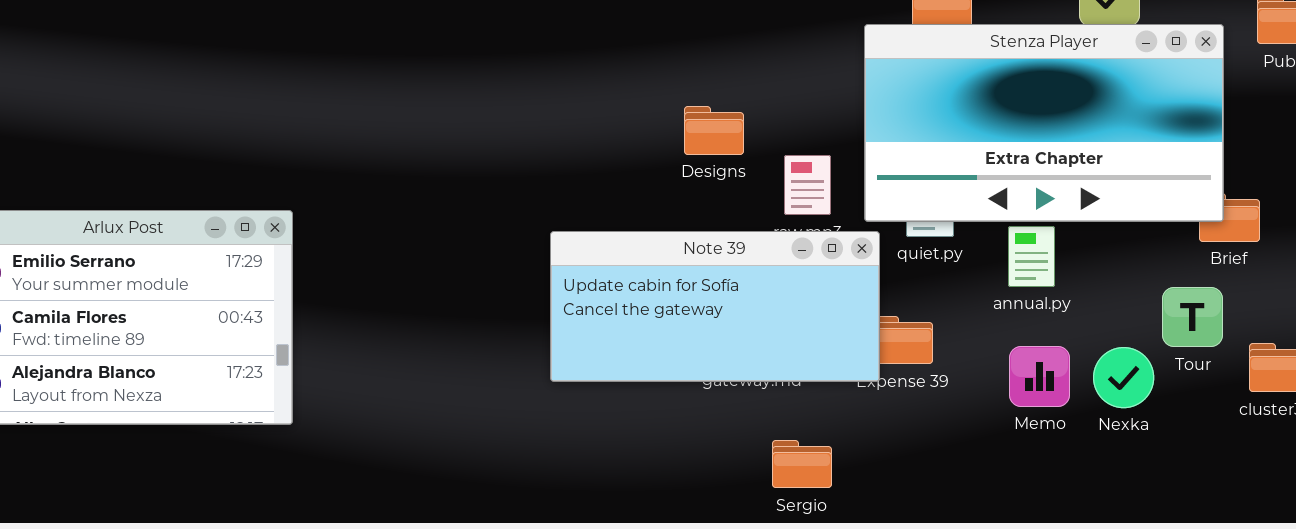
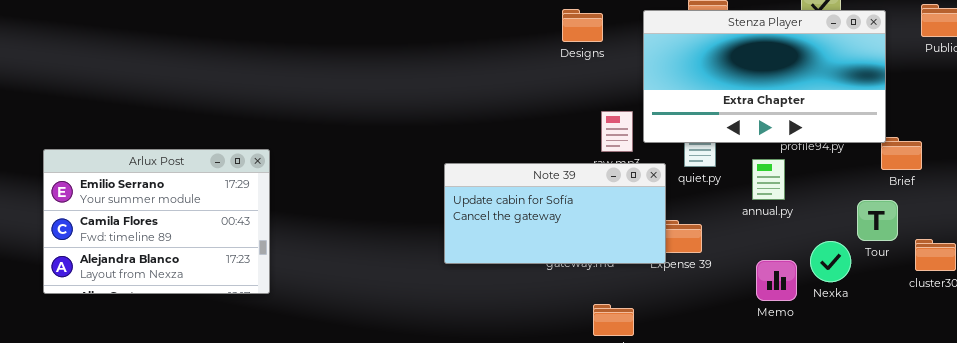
Stenza Player: [864,24,1224,222] -> [643,10,886,143], moved
Designs: [684,106,744,155] -> [562,9,603,42], moved
Memo: [1009,346,1070,407] -> [756,260,797,301], moved

